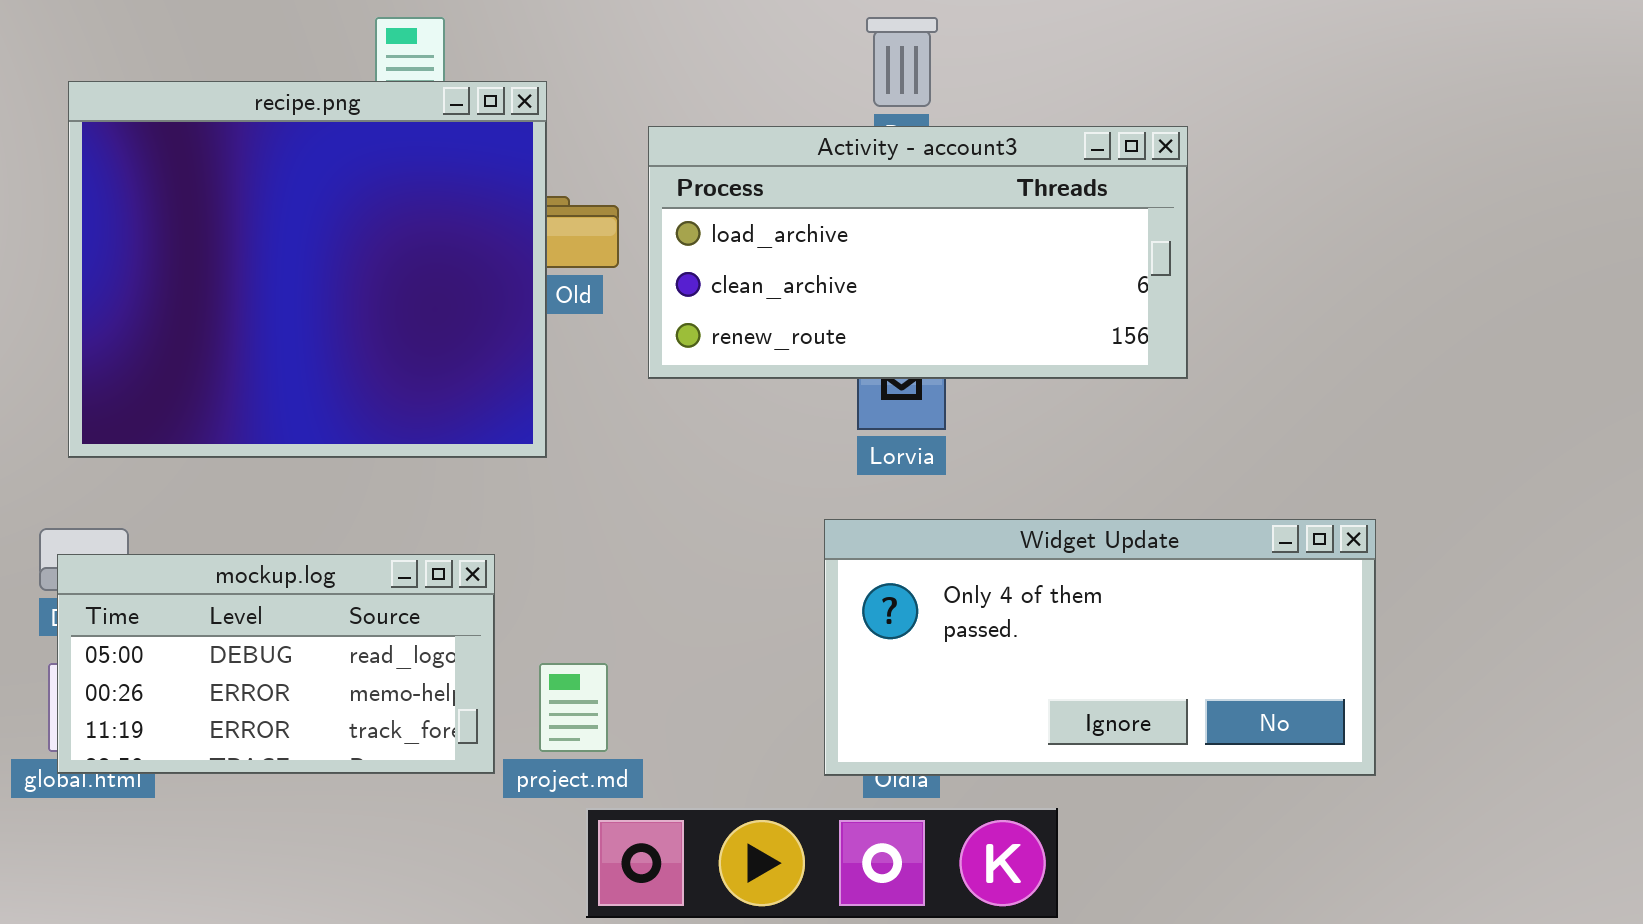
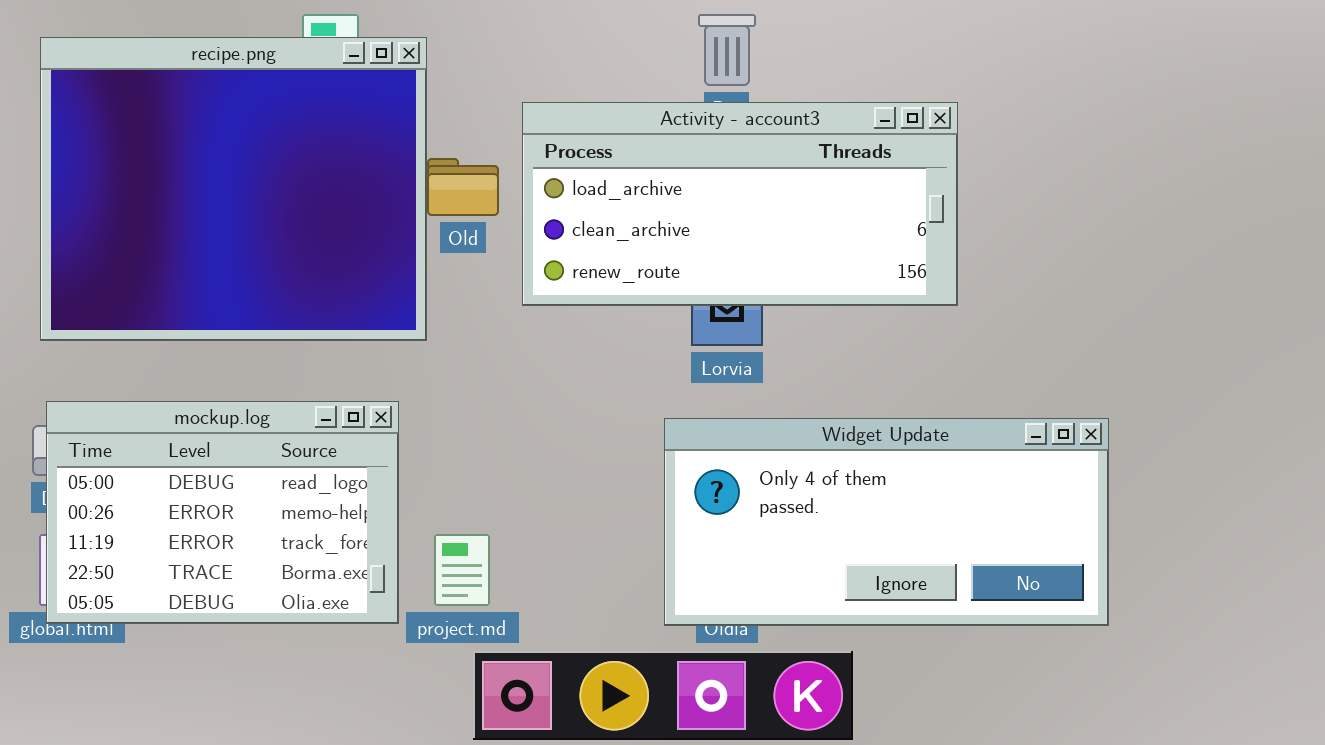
recipe.png: [68,81,547,458] -> [40,37,427,341], moved
mockup.log: [57,554,495,774] -> [46,401,399,624], resized

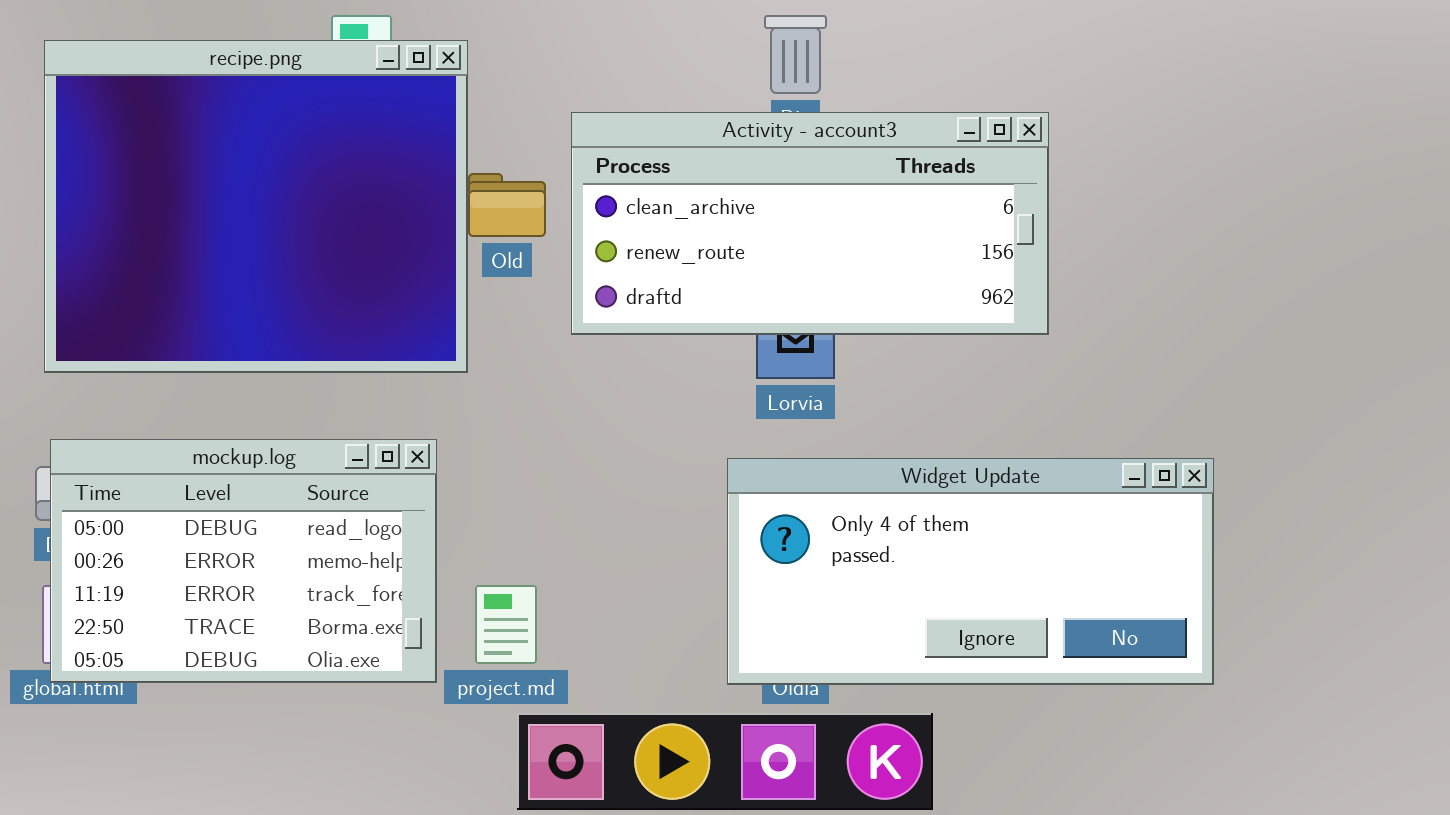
Activity - account3: [522,102,958,306] -> [571,112,1049,335], scrolled down 1 row

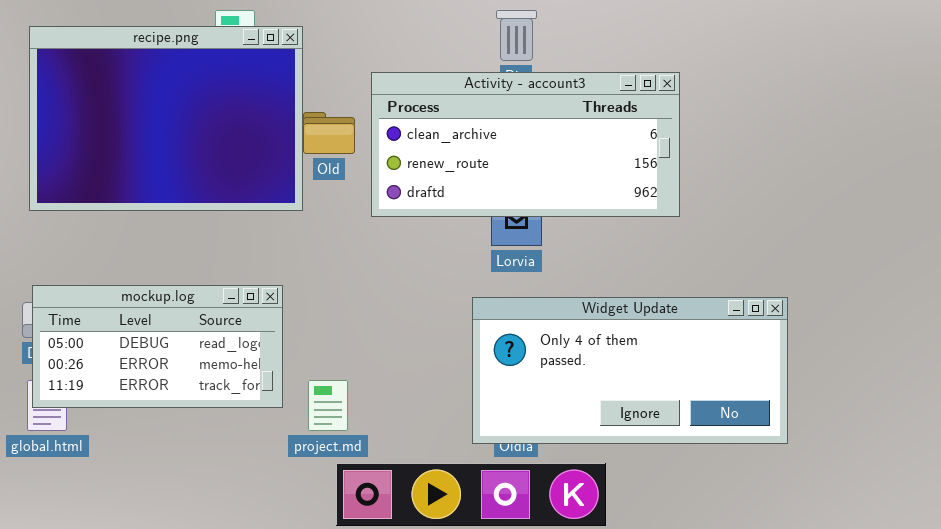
recipe.png: [44,40,468,373] -> [29,26,303,211], resized
mockup.log: [50,439,437,683] -> [32,285,283,408], resized

